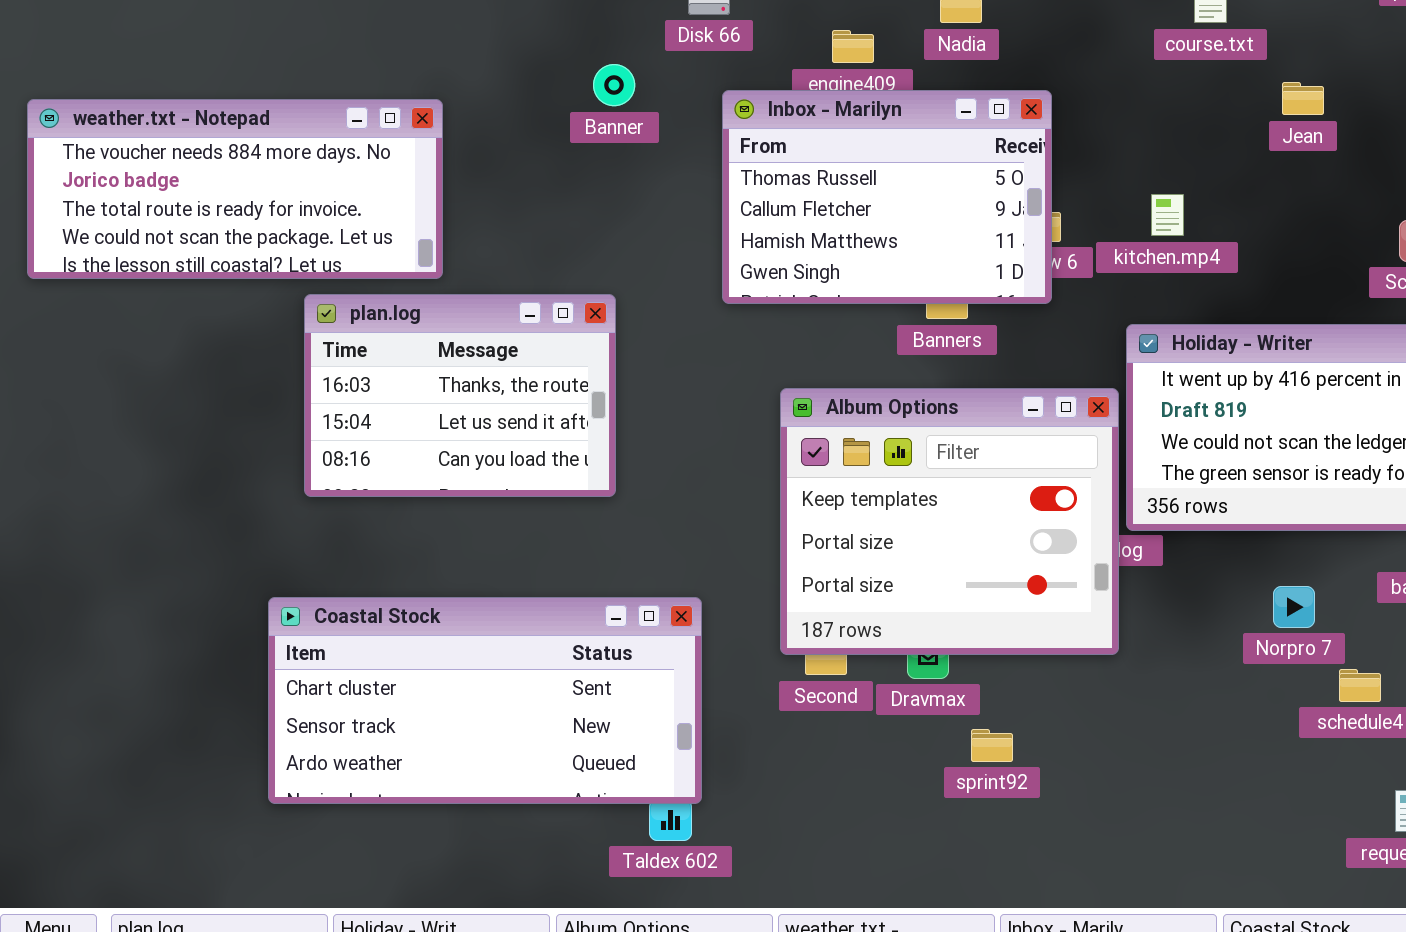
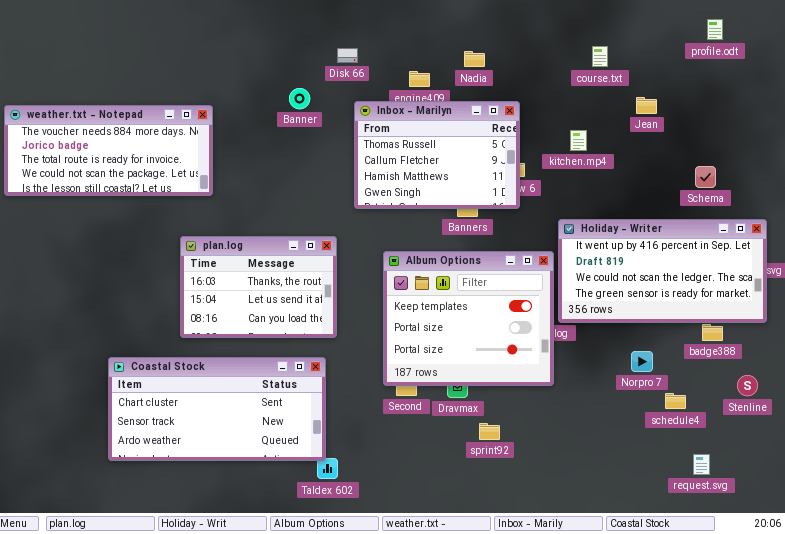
kitchen.mp4: [1151,194,1184,236] -> [570,130,587,151], moved
plan.log: [304,294,616,497] -> [180,236,337,338], moved
Coastal Stock: [268,597,702,804] -> [108,357,326,461], moved

